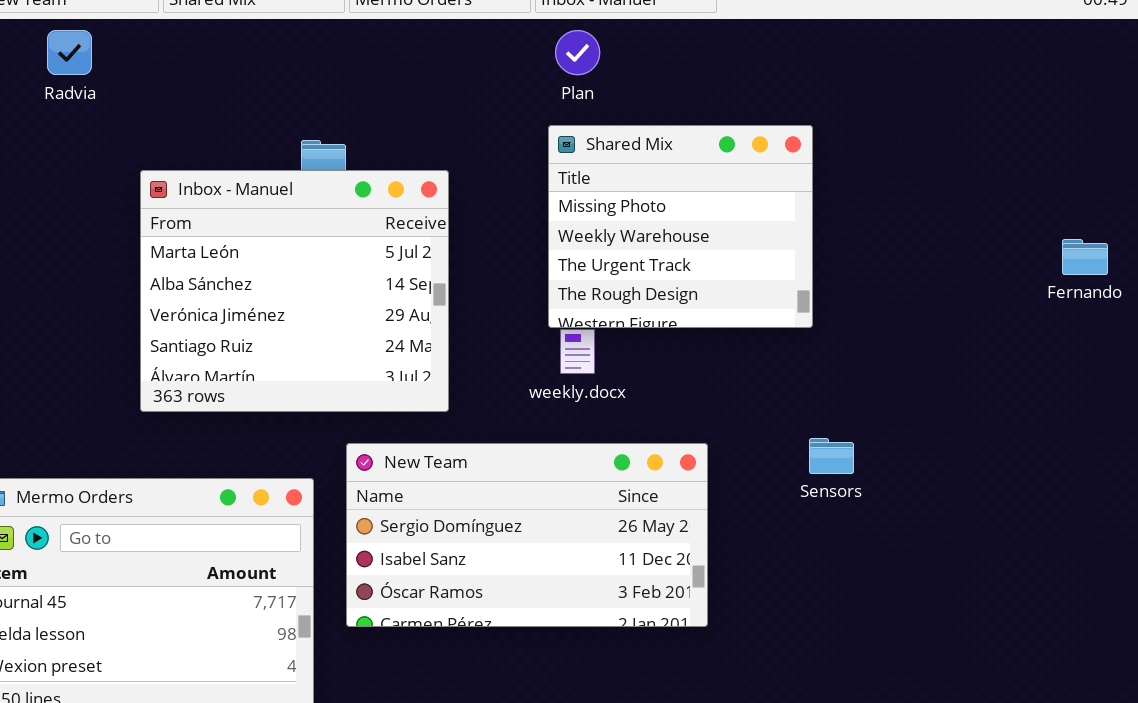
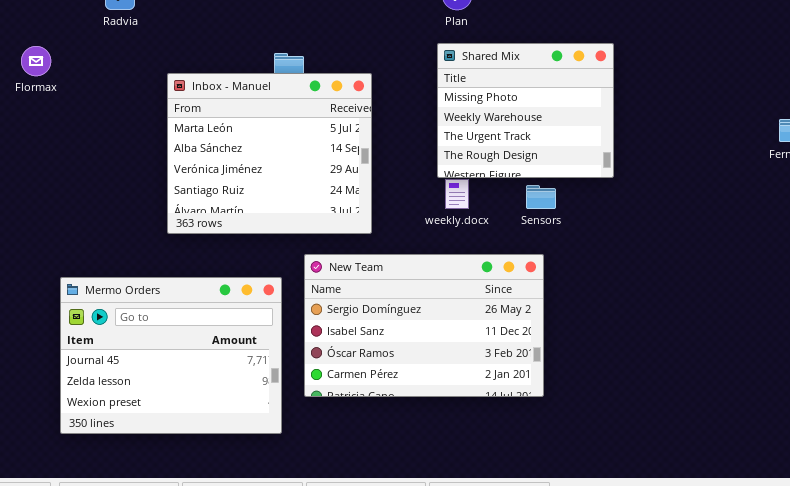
Sensors: [809,438,854,474] -> [526,185,556,209], moved
New Team: [346,443,708,627] -> [304,254,544,397], resized

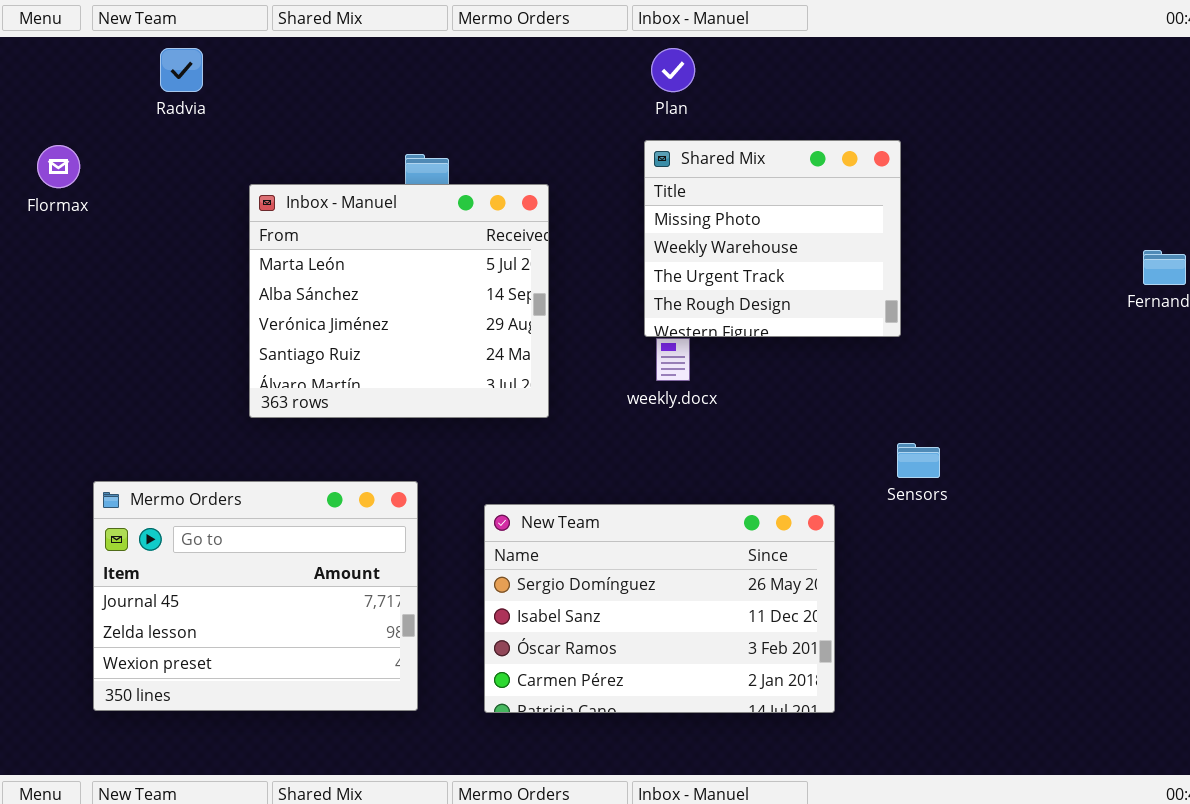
Sensors: [526,185,556,209] -> [897,443,940,478], moved
New Team: [304,254,544,397] -> [484,504,835,713], moved

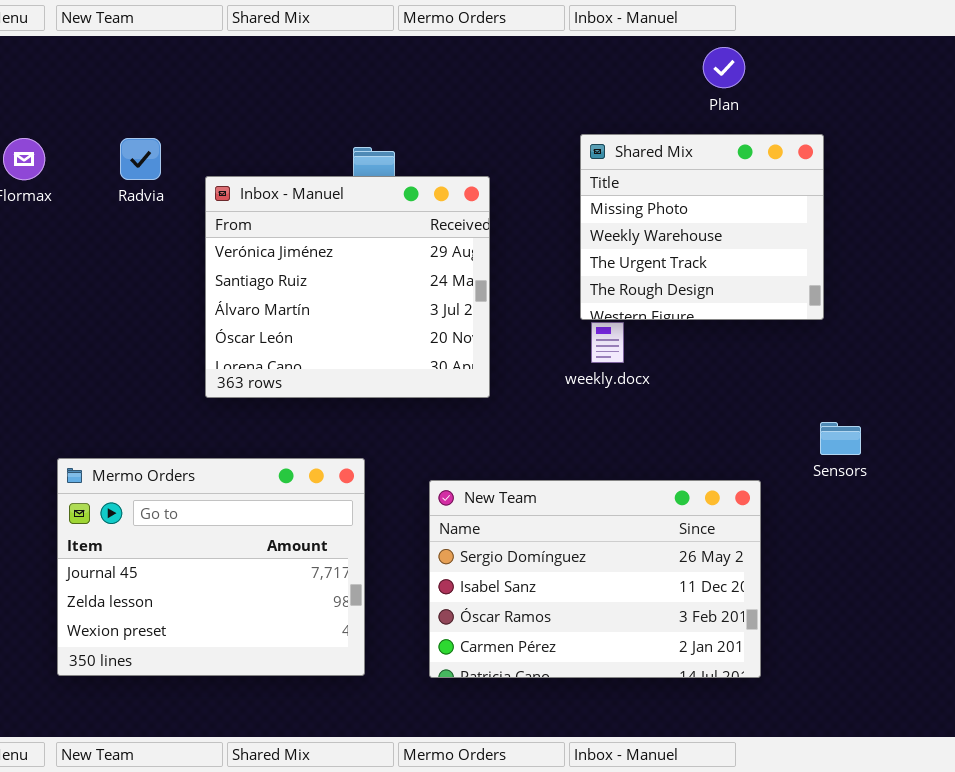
Radvia: [160,48,203,92] -> [120,138,161,180], moved
Plan: [651,48,695,92] -> [703,47,745,88], moved
Inbox - Manuel: [249,184,549,418] -> [205,176,490,398], scrolled down 2 rows

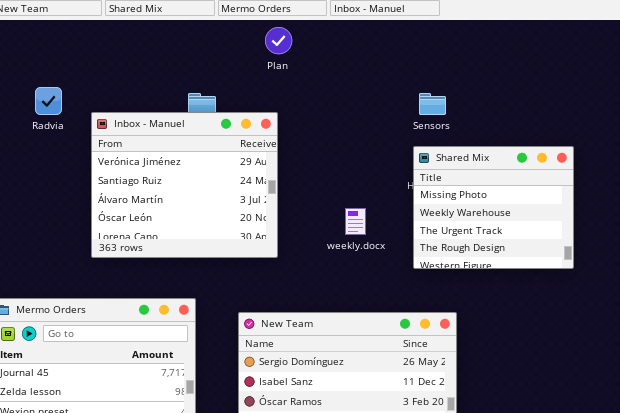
Plan: [703,47,745,88] -> [265,27,292,54], moved
Shared Mix: [580,134,824,320] -> [413,146,574,269], moved
Sensors: [820,422,861,455] -> [419,93,446,115], moved

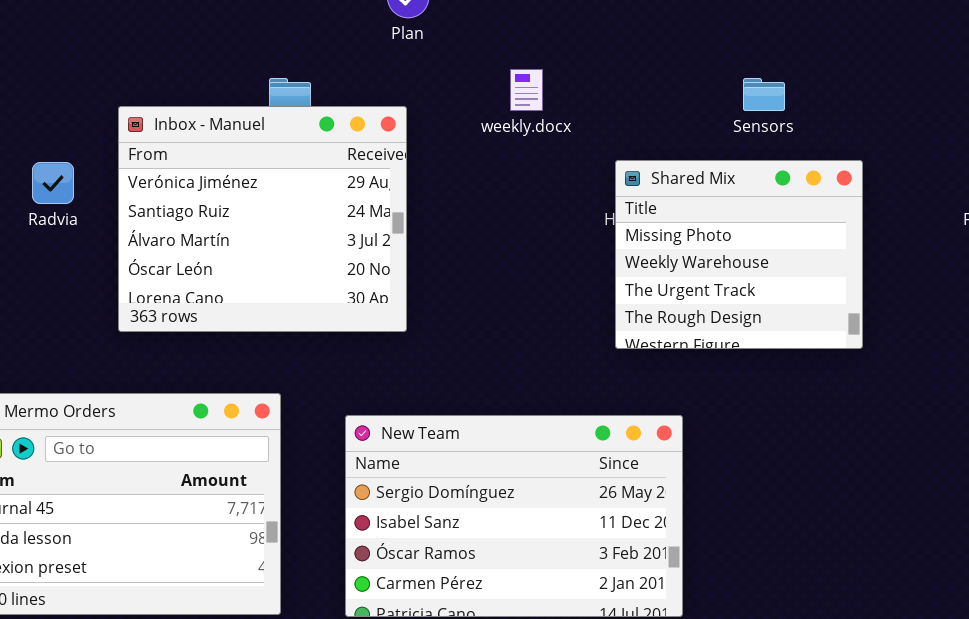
Radvia: [35,87,62,115] -> [32,162,74,204], moved
Sensors: [419,93,446,115] -> [743,78,785,111], moved
weekly.docx: [345,208,366,235] -> [510,69,543,111], moved

